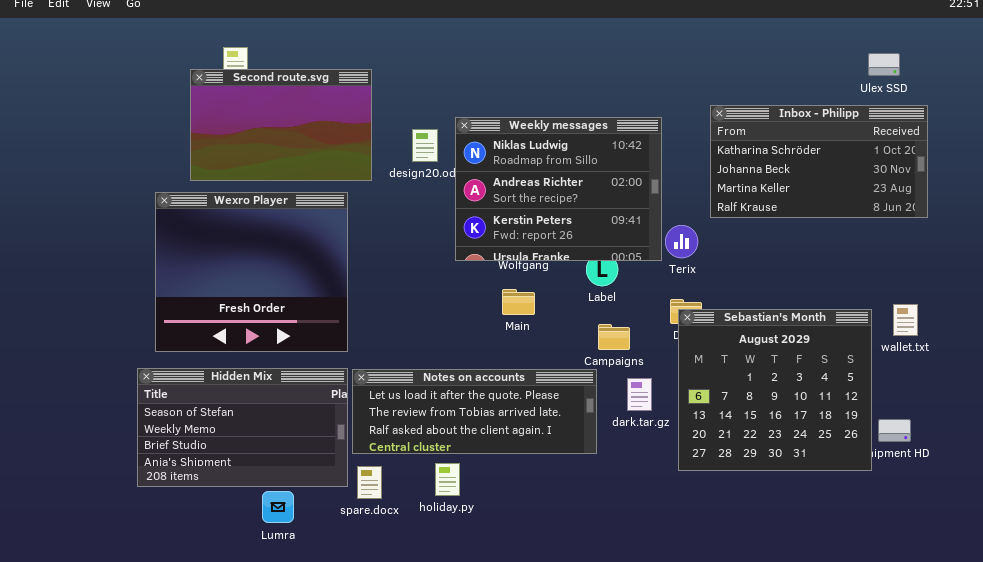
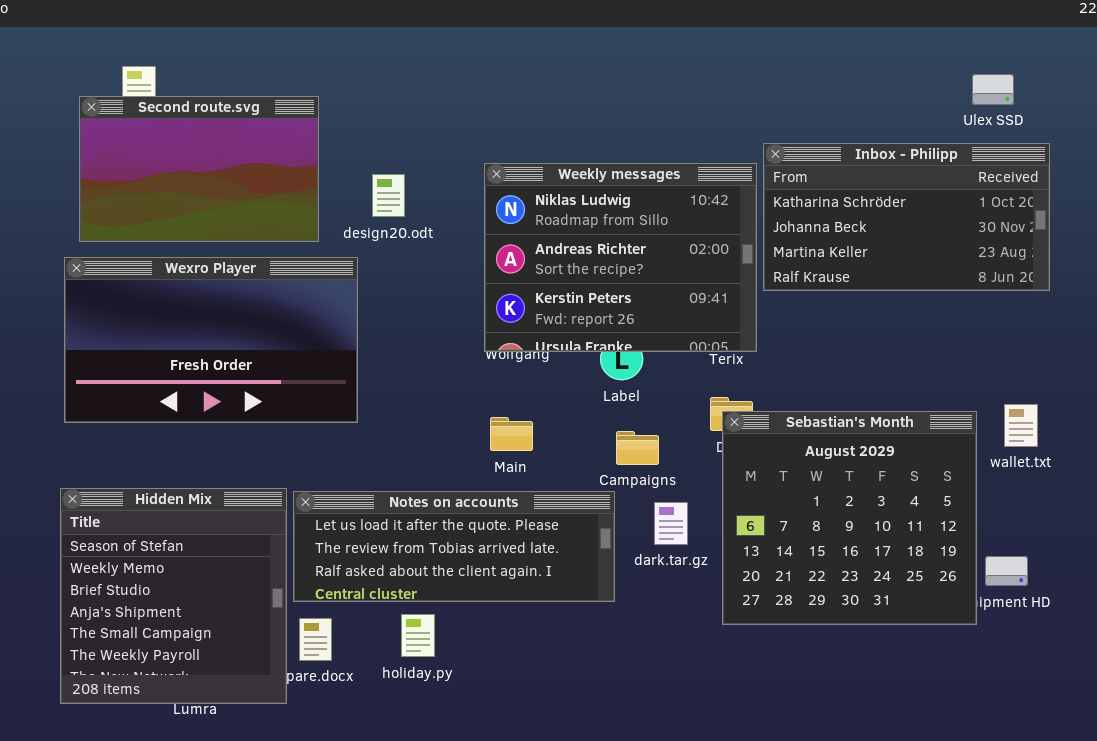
Weekly messages: [455,117,662,261] -> [484,163,757,352], moved
Wexro Player: [155,192,348,352] -> [64,257,358,423], moved, resized
Main: [502,289,535,315] -> [490,417,533,451], moved
Hidden Mix: [137,368,348,487] -> [60,488,287,704], resized

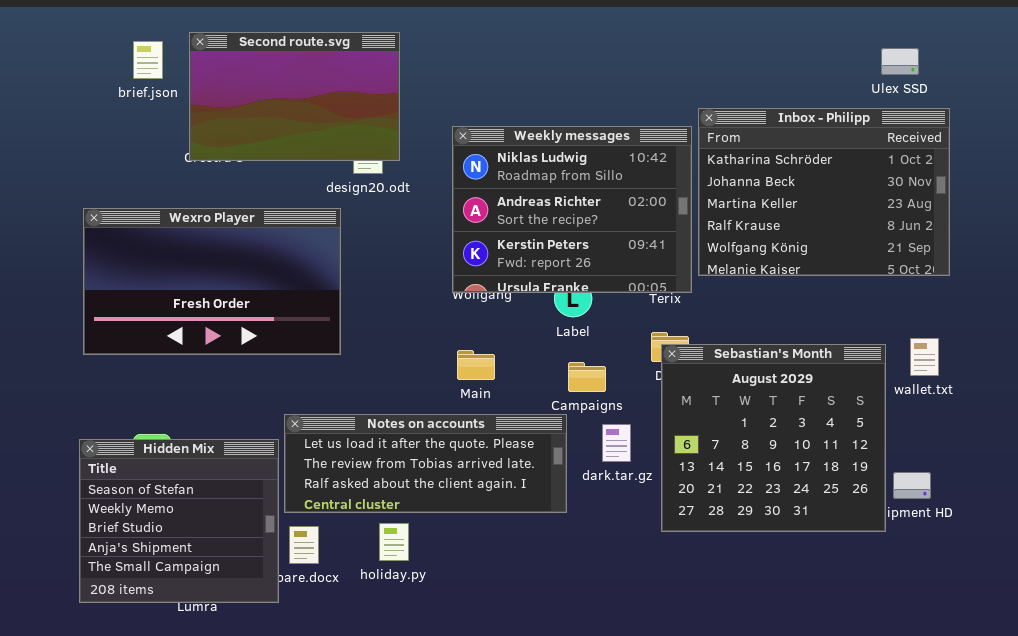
Second route.svg: [79,96,319,242] -> [189,32,400,161], moved
Inbox - Philipp: [763,143,1050,291] -> [698,108,950,276], resized
Hidden Mix: [60,488,287,704] -> [79,439,279,603], resized

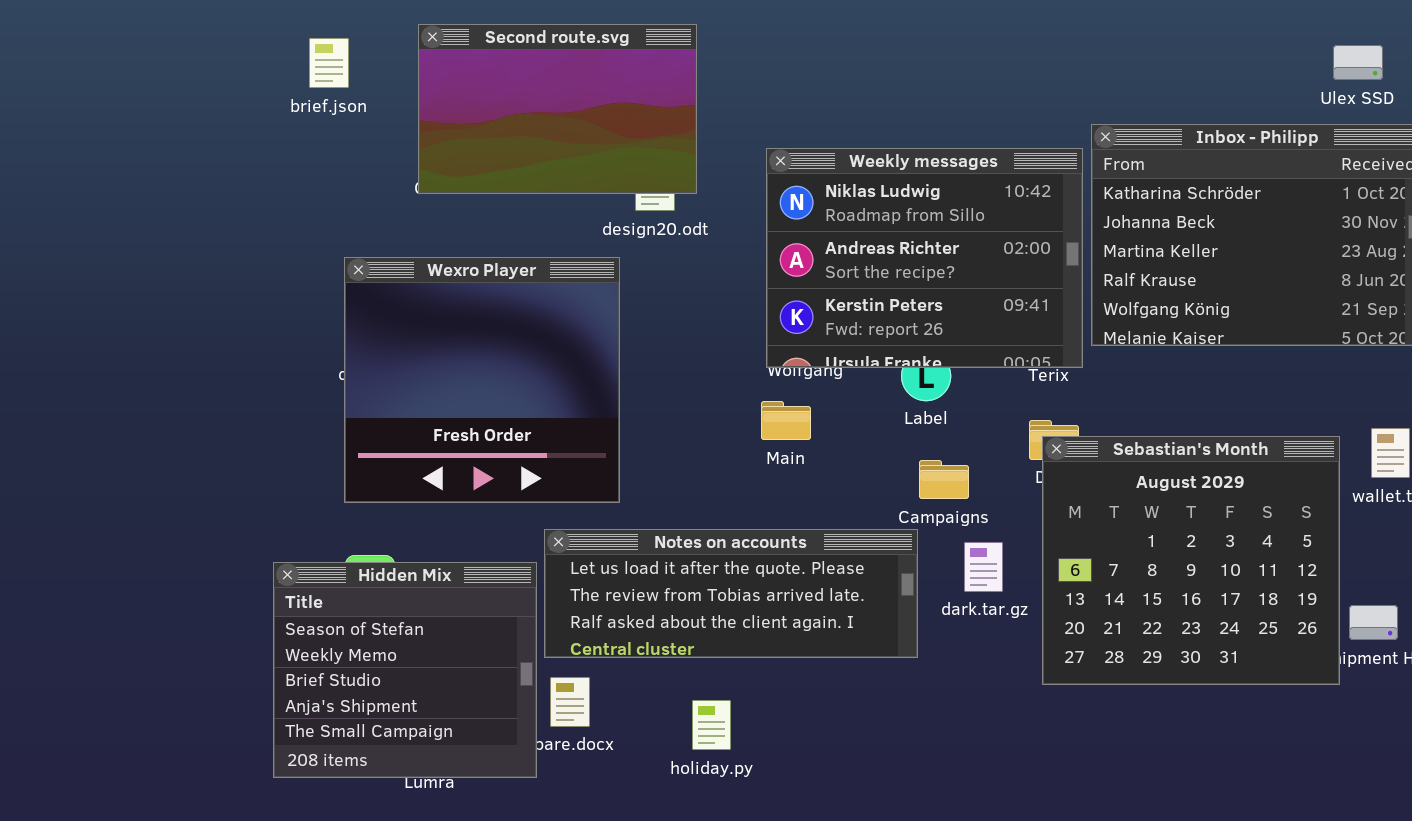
brief.json: [133,41,163,79] -> [309,38,349,88], moved
Wexro Player: [83,208,341,355] -> [344,257,620,503], resized
Main: [457,350,495,380] -> [761,401,811,440], moved
holiday.py: [379,523,409,561] -> [692,700,731,750], moved

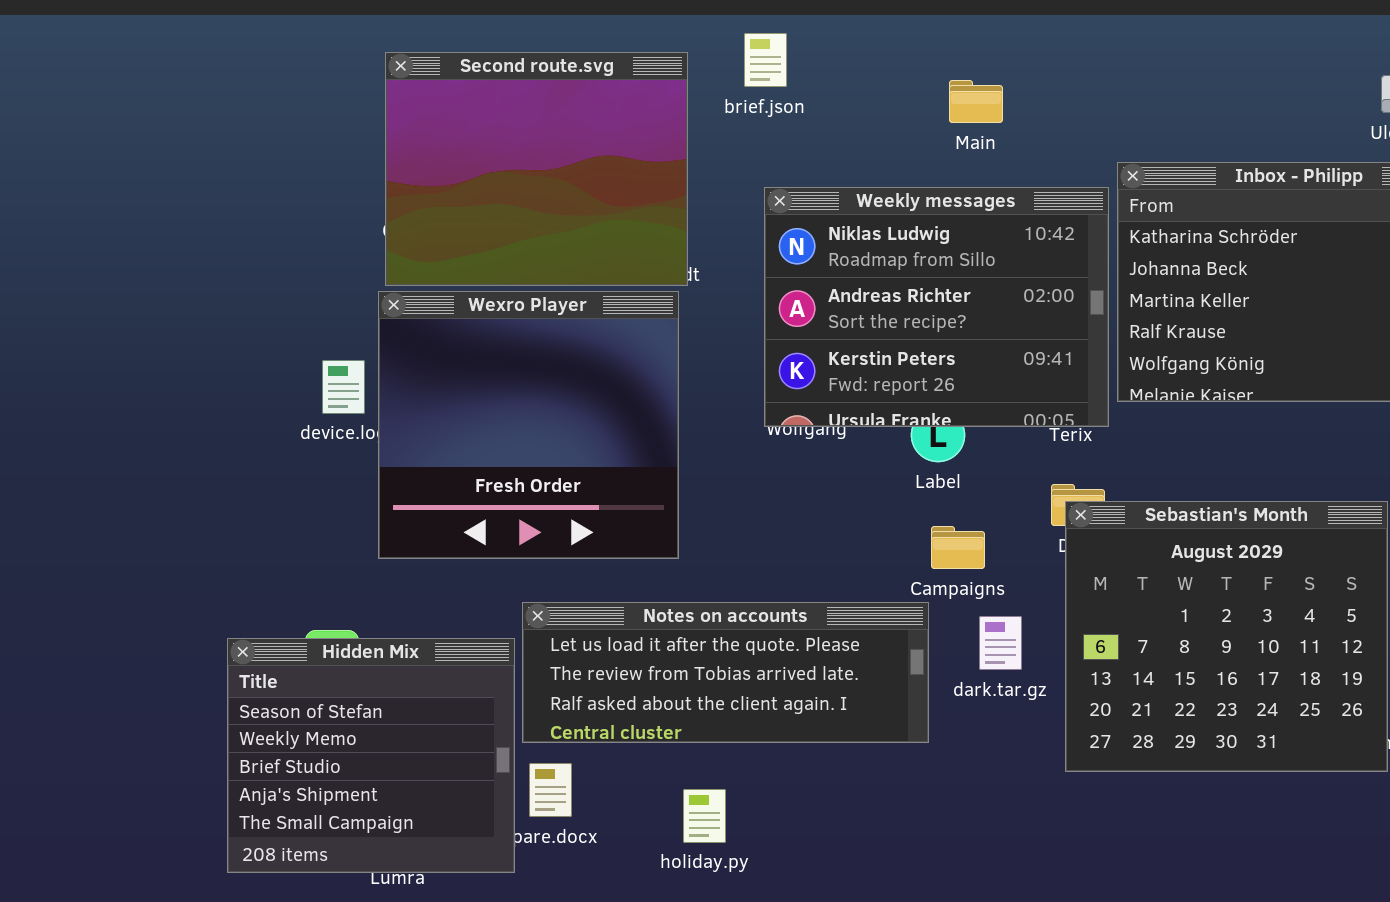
Second route.svg: [418,24,697,194] -> [385,52,688,286], resized
brief.json: [309,38,349,88] -> [744,33,787,87], moved
Wexro Player: [344,257,620,503] -> [378,291,679,559], moved
Main: [761,401,811,440] -> [949,80,1003,123], moved

